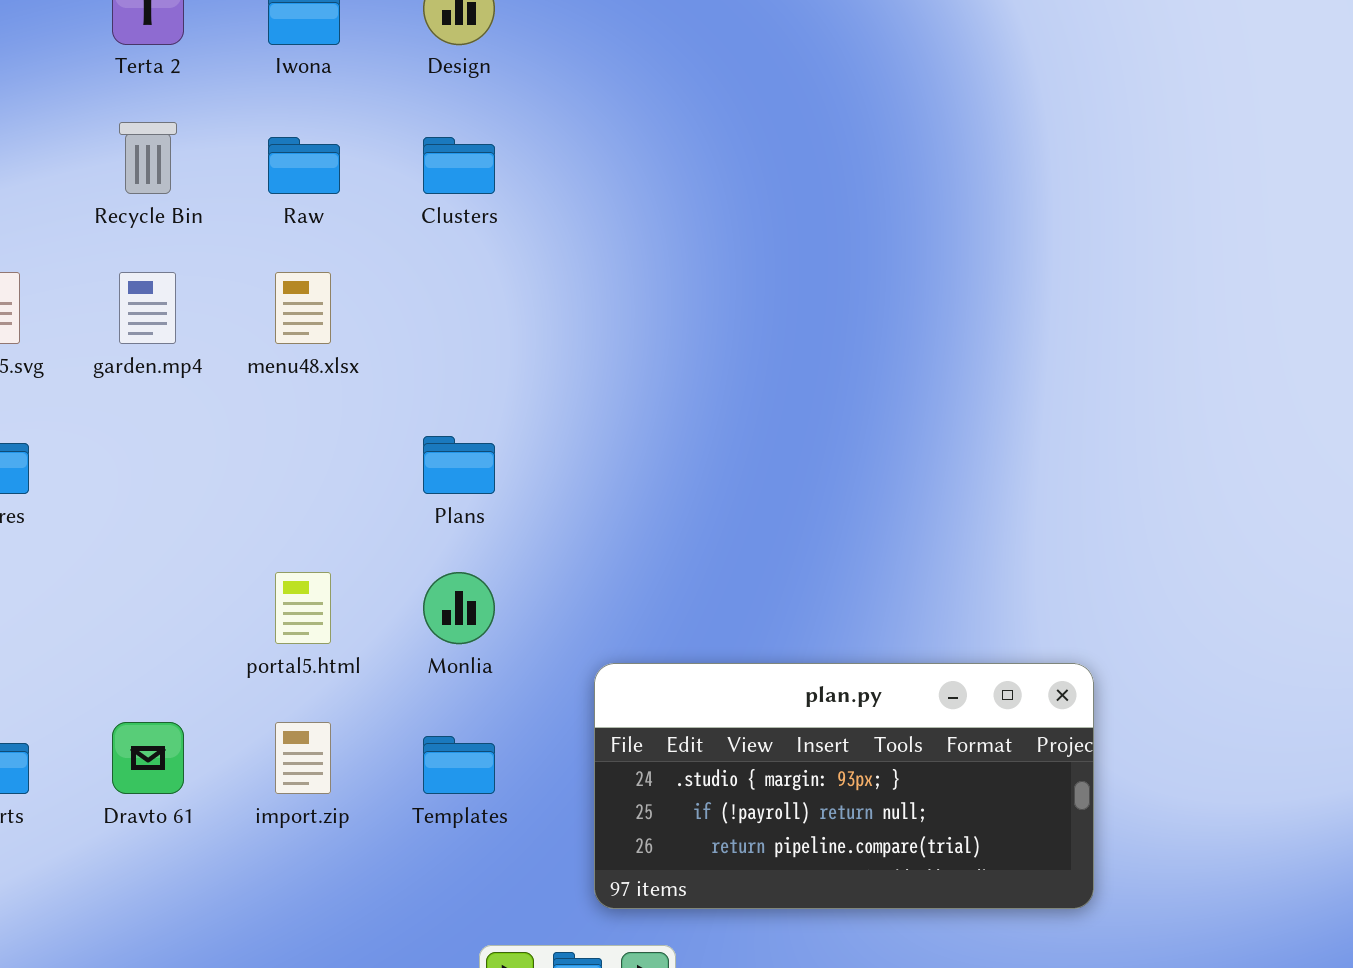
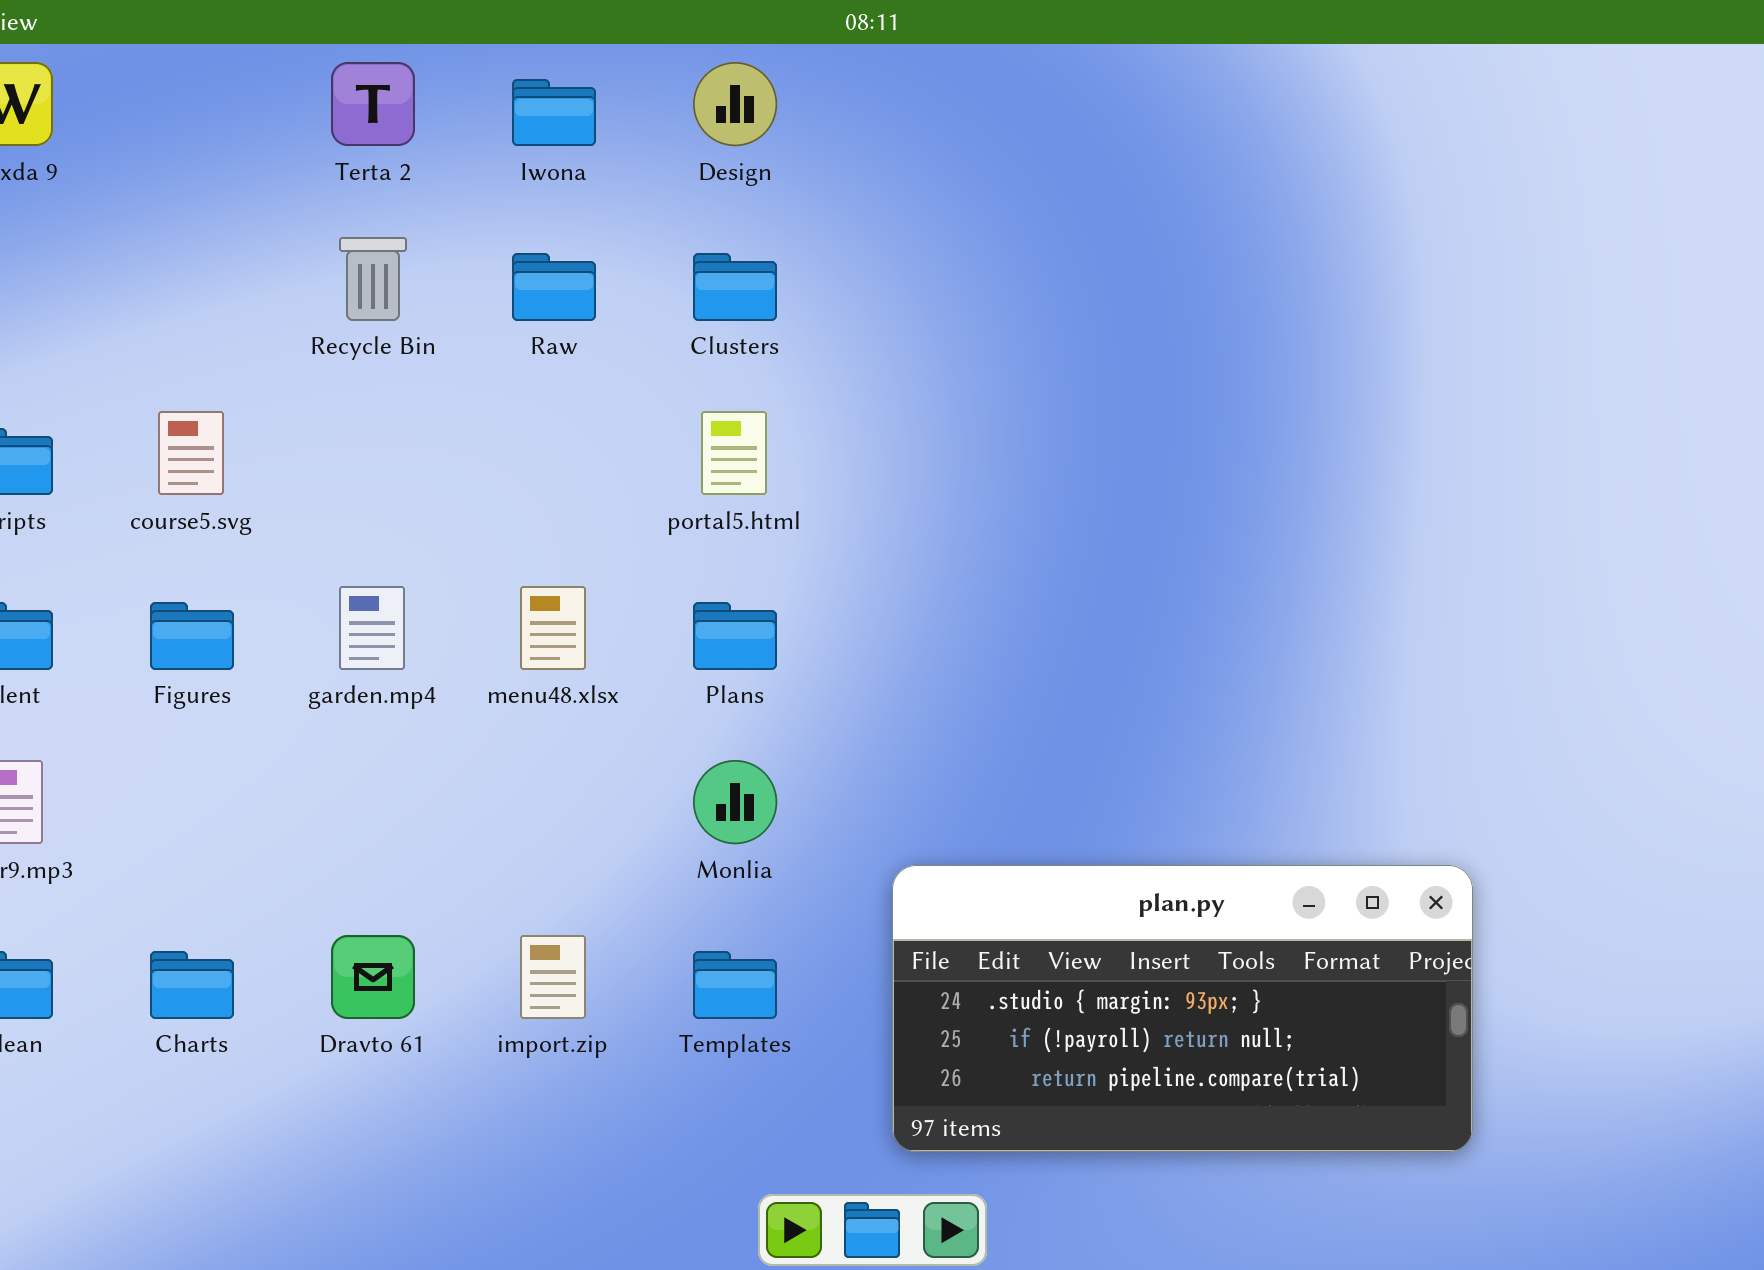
garden.mp4: [119,272,176,344] -> [339,586,405,670], moved
menu48.xlsx: [275,272,331,344] -> [520,586,586,670], moved
portal5.html: [275,572,331,644] -> [701,411,767,495], moved

